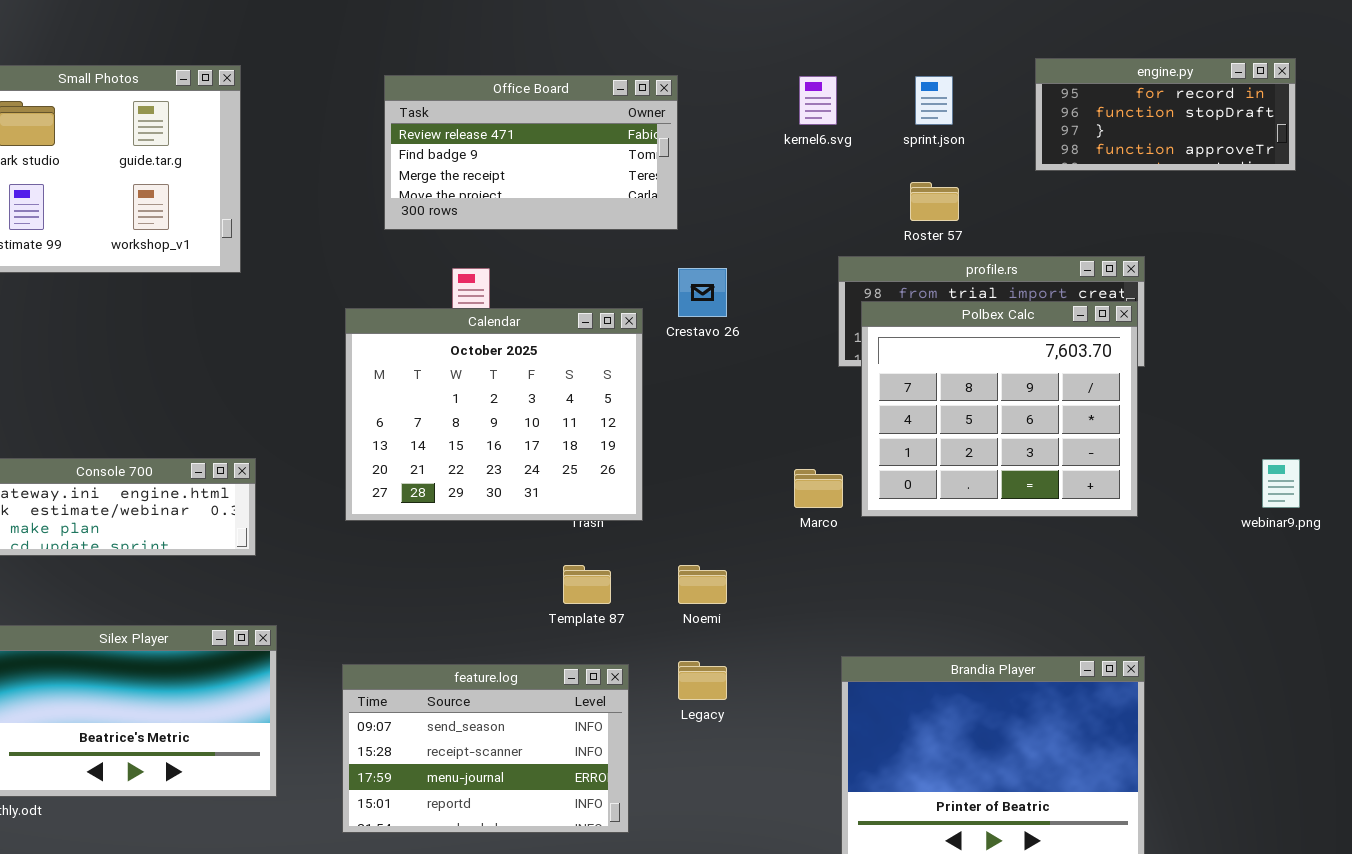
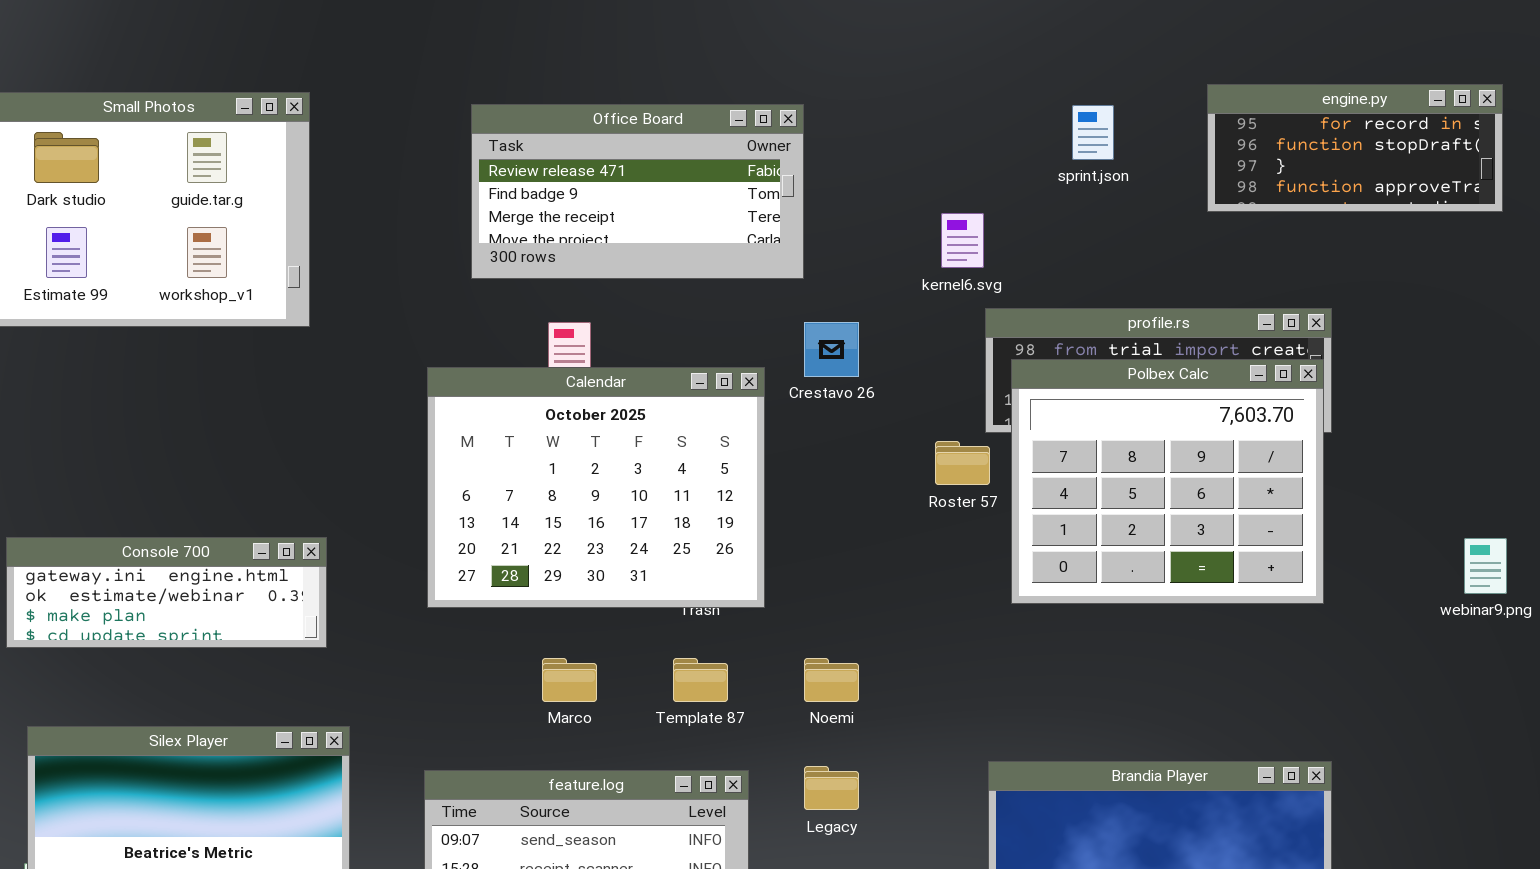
kernel6.svg: [799,76,837,125] -> [941,213,984,268], moved
Roster 57: [910,182,959,221] -> [935,441,990,485], moved
Marco: [794,469,843,508] -> [542,658,597,702], moved

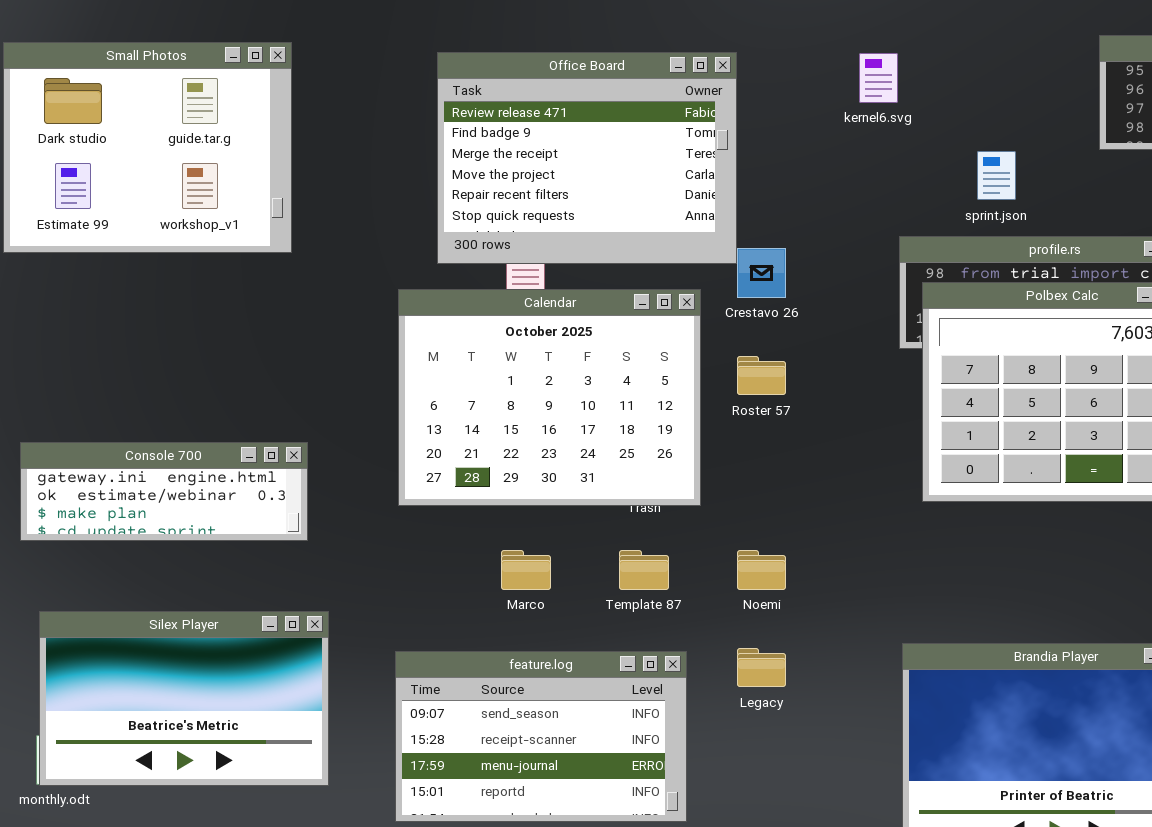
Office Board: [471,104,804,279] -> [437,52,737,264], resized
sprint.json: [1072,105,1114,160] -> [977,151,1016,200], moved
kernel6.svg: [941,213,984,268] -> [859,53,898,103], moved
Roster 57: [935,441,990,485] -> [737,356,786,395], moved

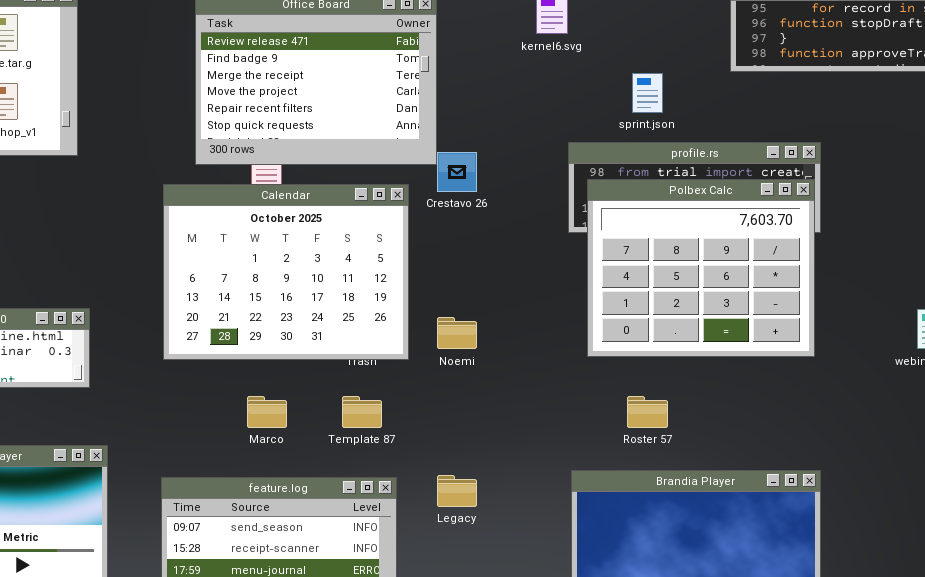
Roster 57: [737,356,786,395] -> [627,396,668,428], moved
Noemi: [737,550,786,590] -> [437,317,477,349], moved

